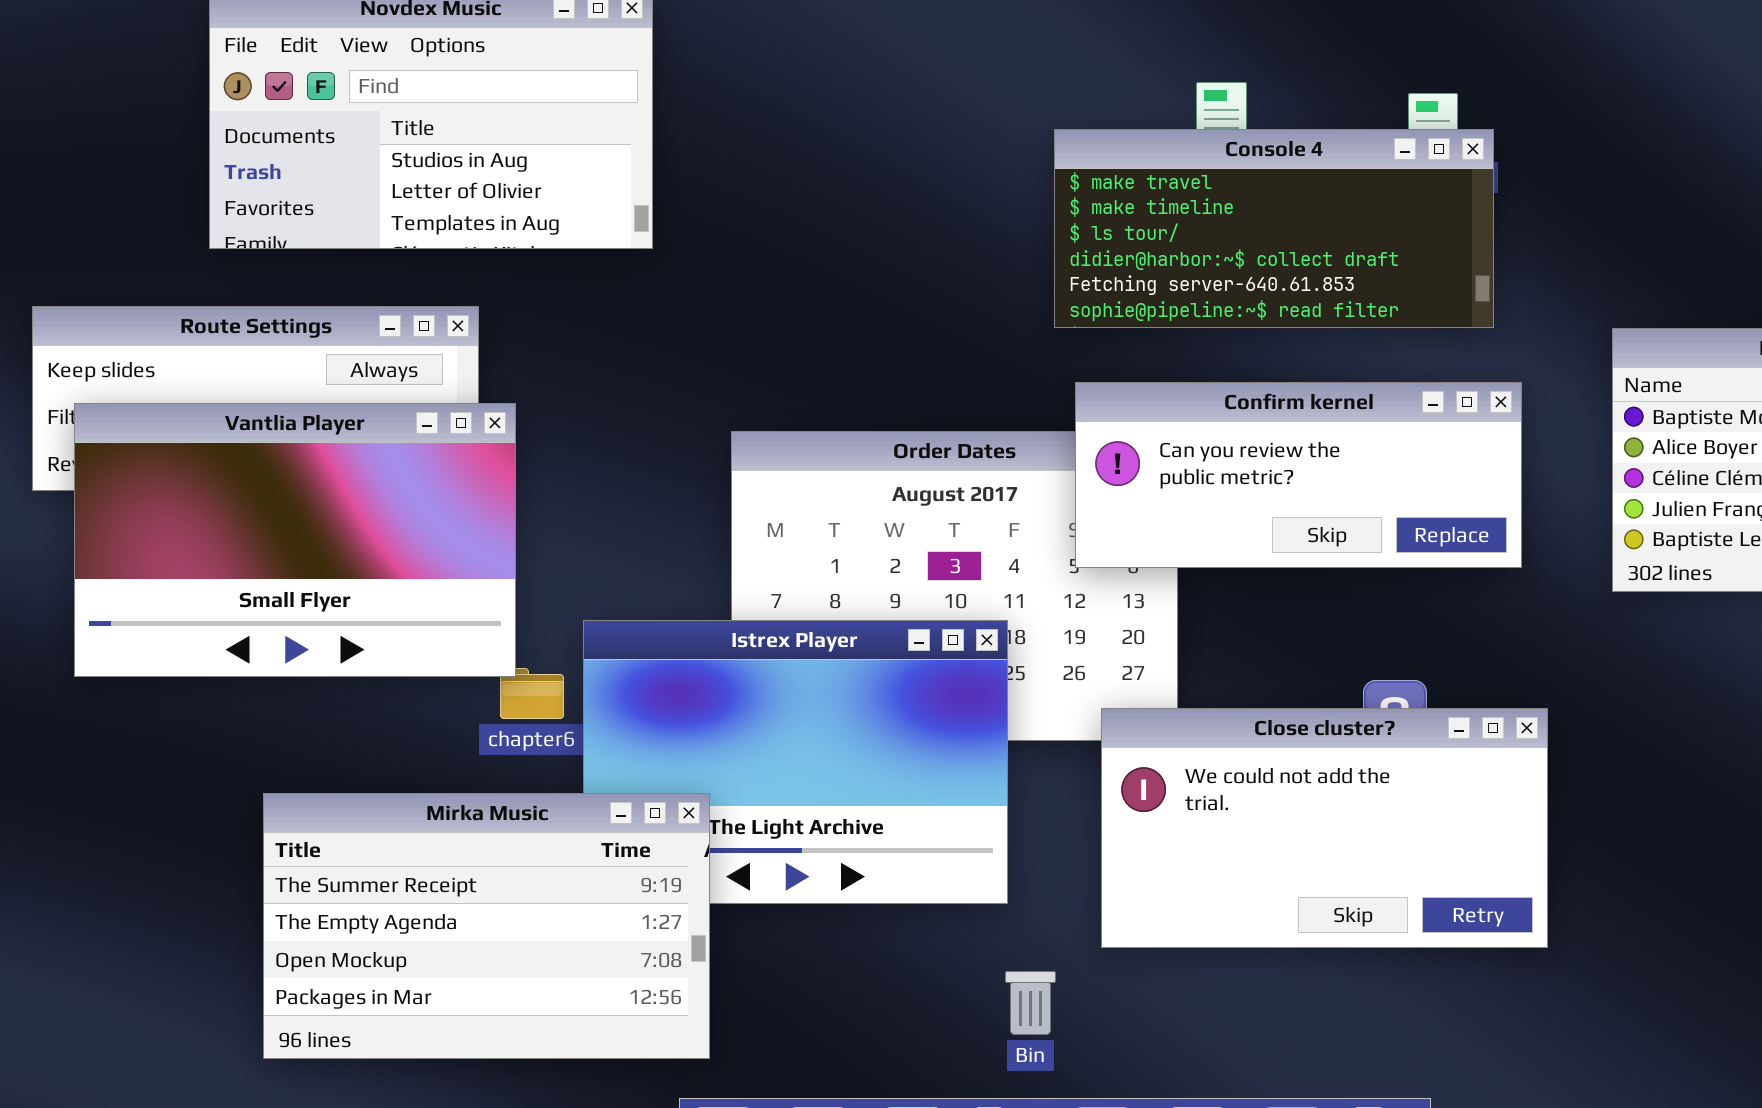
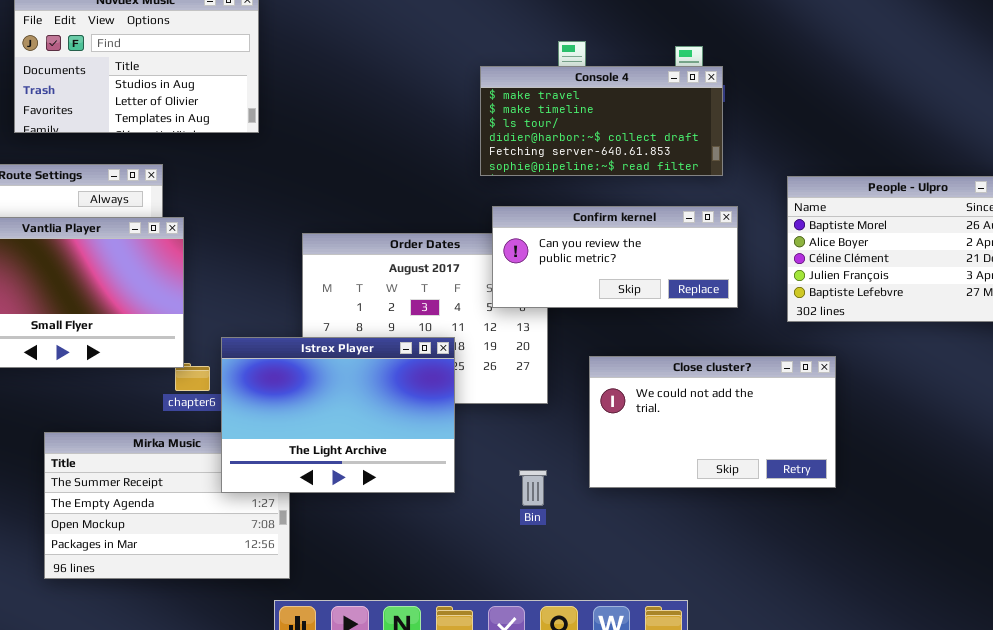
Istrex Player: [583,620,1008,904] -> [221,337,455,493], raised
Close cluster?: [1101,708,1548,948] -> [589,356,836,488], moved
Bin: [1005,971,1056,1035] -> [519,470,547,506], moved

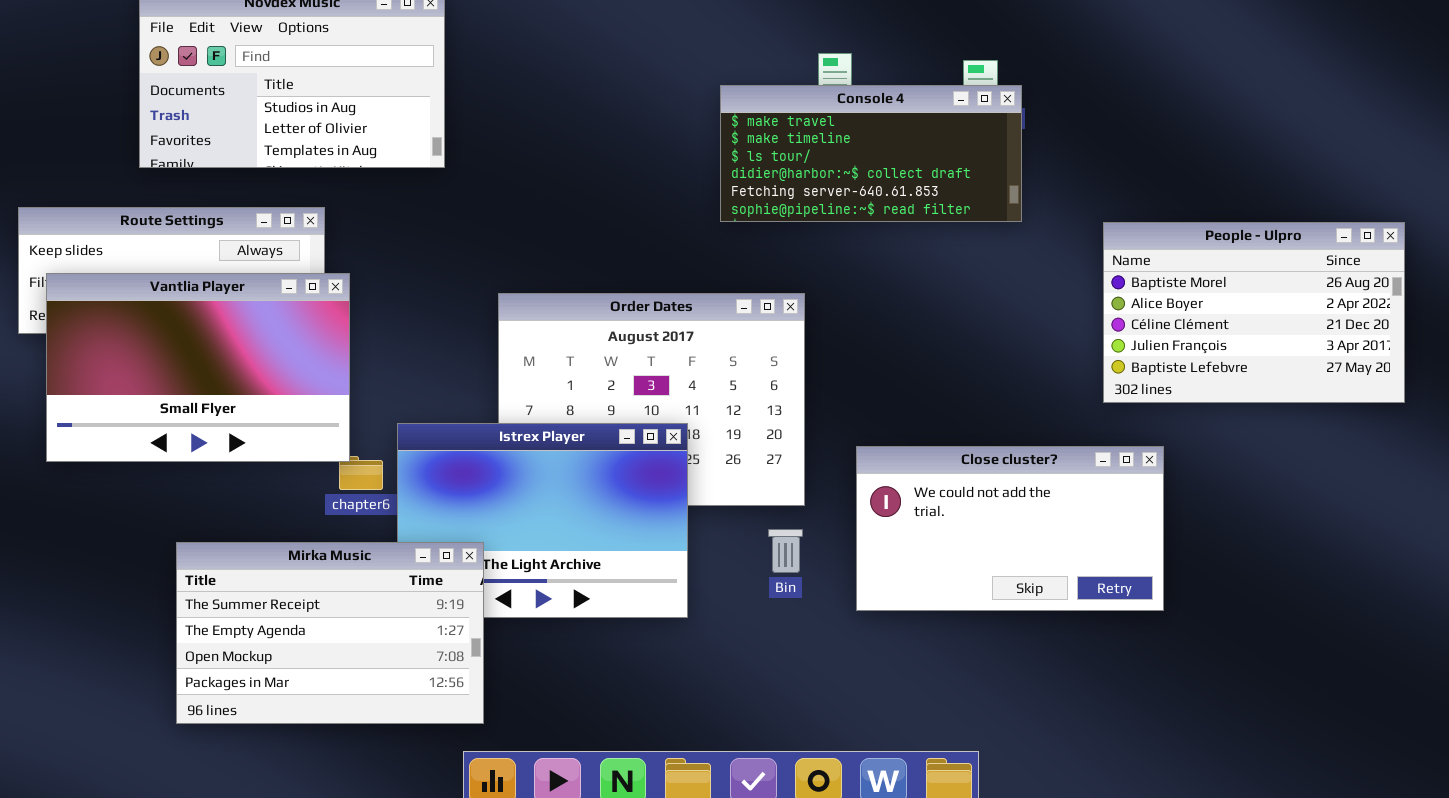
Confirm kernel: [492,206,738,308] -> none, closed
Mirka Music: [44,432,290,579] -> [176,542,484,724], raised
Bin: [519,470,547,506] -> [768,529,803,573], moved

